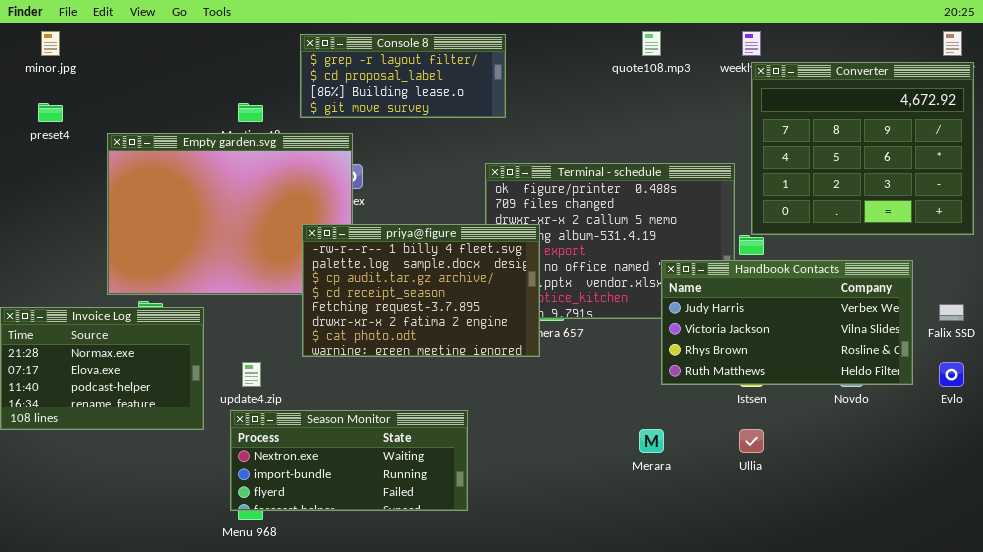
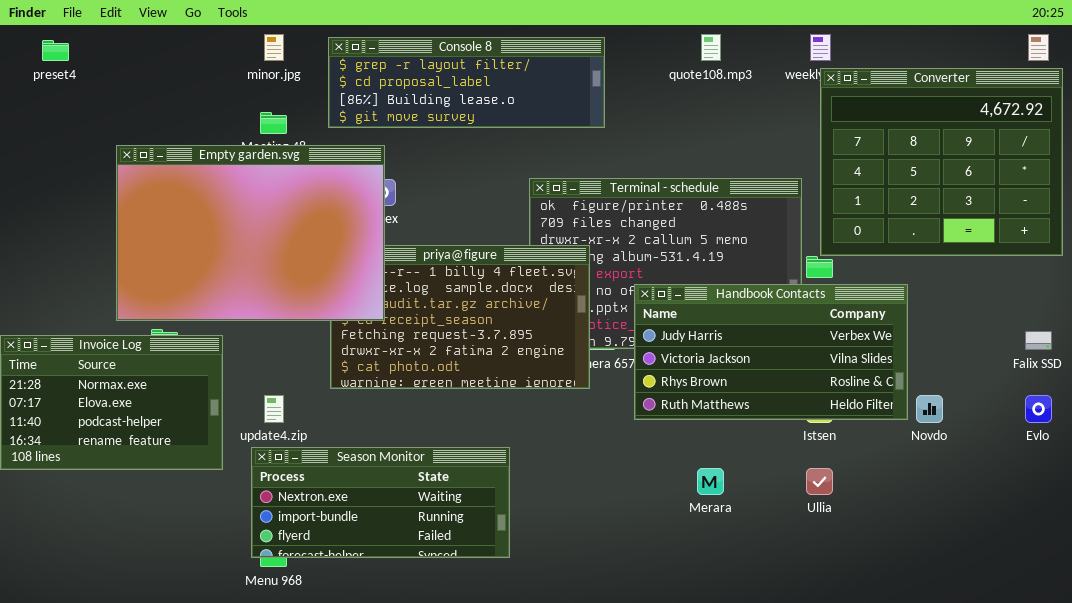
minor.jpg: [41,31,60,56] -> [264,34,284,61], moved
Console 8: [300,34,506,118] -> [328,37,605,128], resized
preset4: [38,103,63,122] -> [42,40,69,61], moved
Empty garden.svg: [107,133,353,295] -> [116,145,385,321], raised
Handbook Contacts: [661,260,913,385] -> [634,284,908,420], moved

